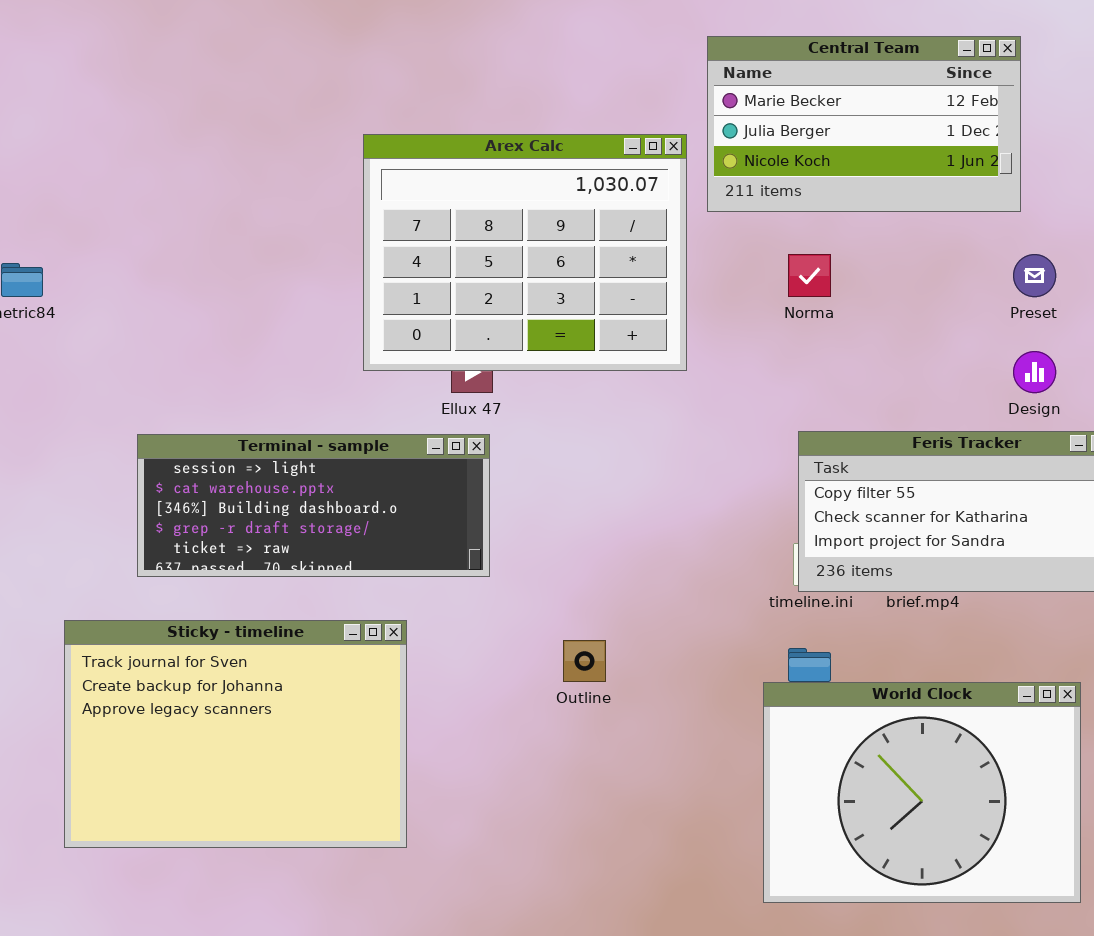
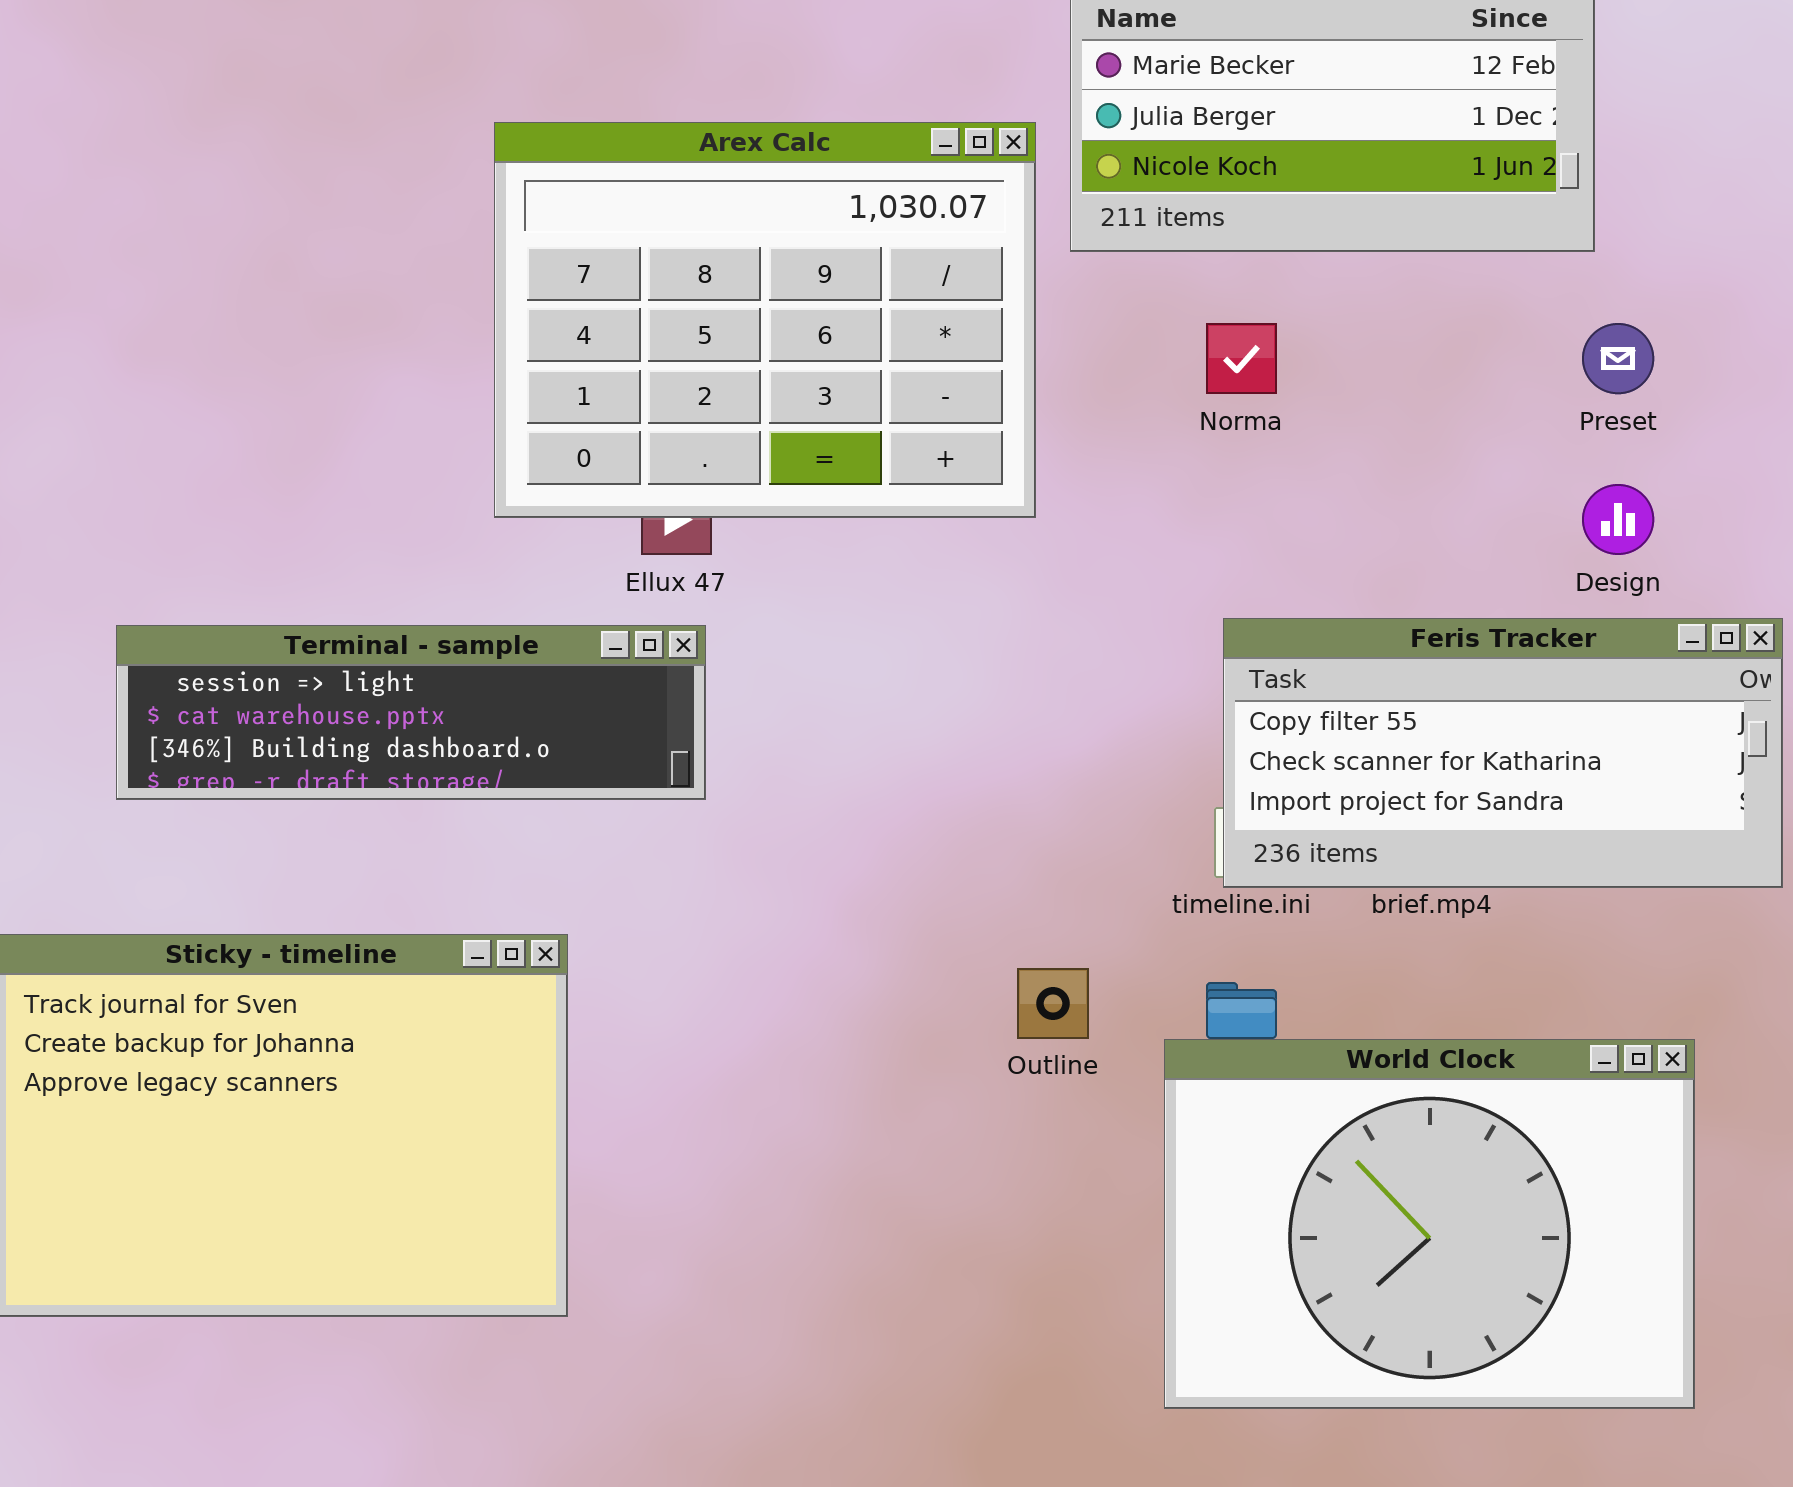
Terminal - sample: [137,434,490,577] -> [116,625,706,800], resized
Outline: [563,640,606,682] -> [1017,968,1089,1039], moved

